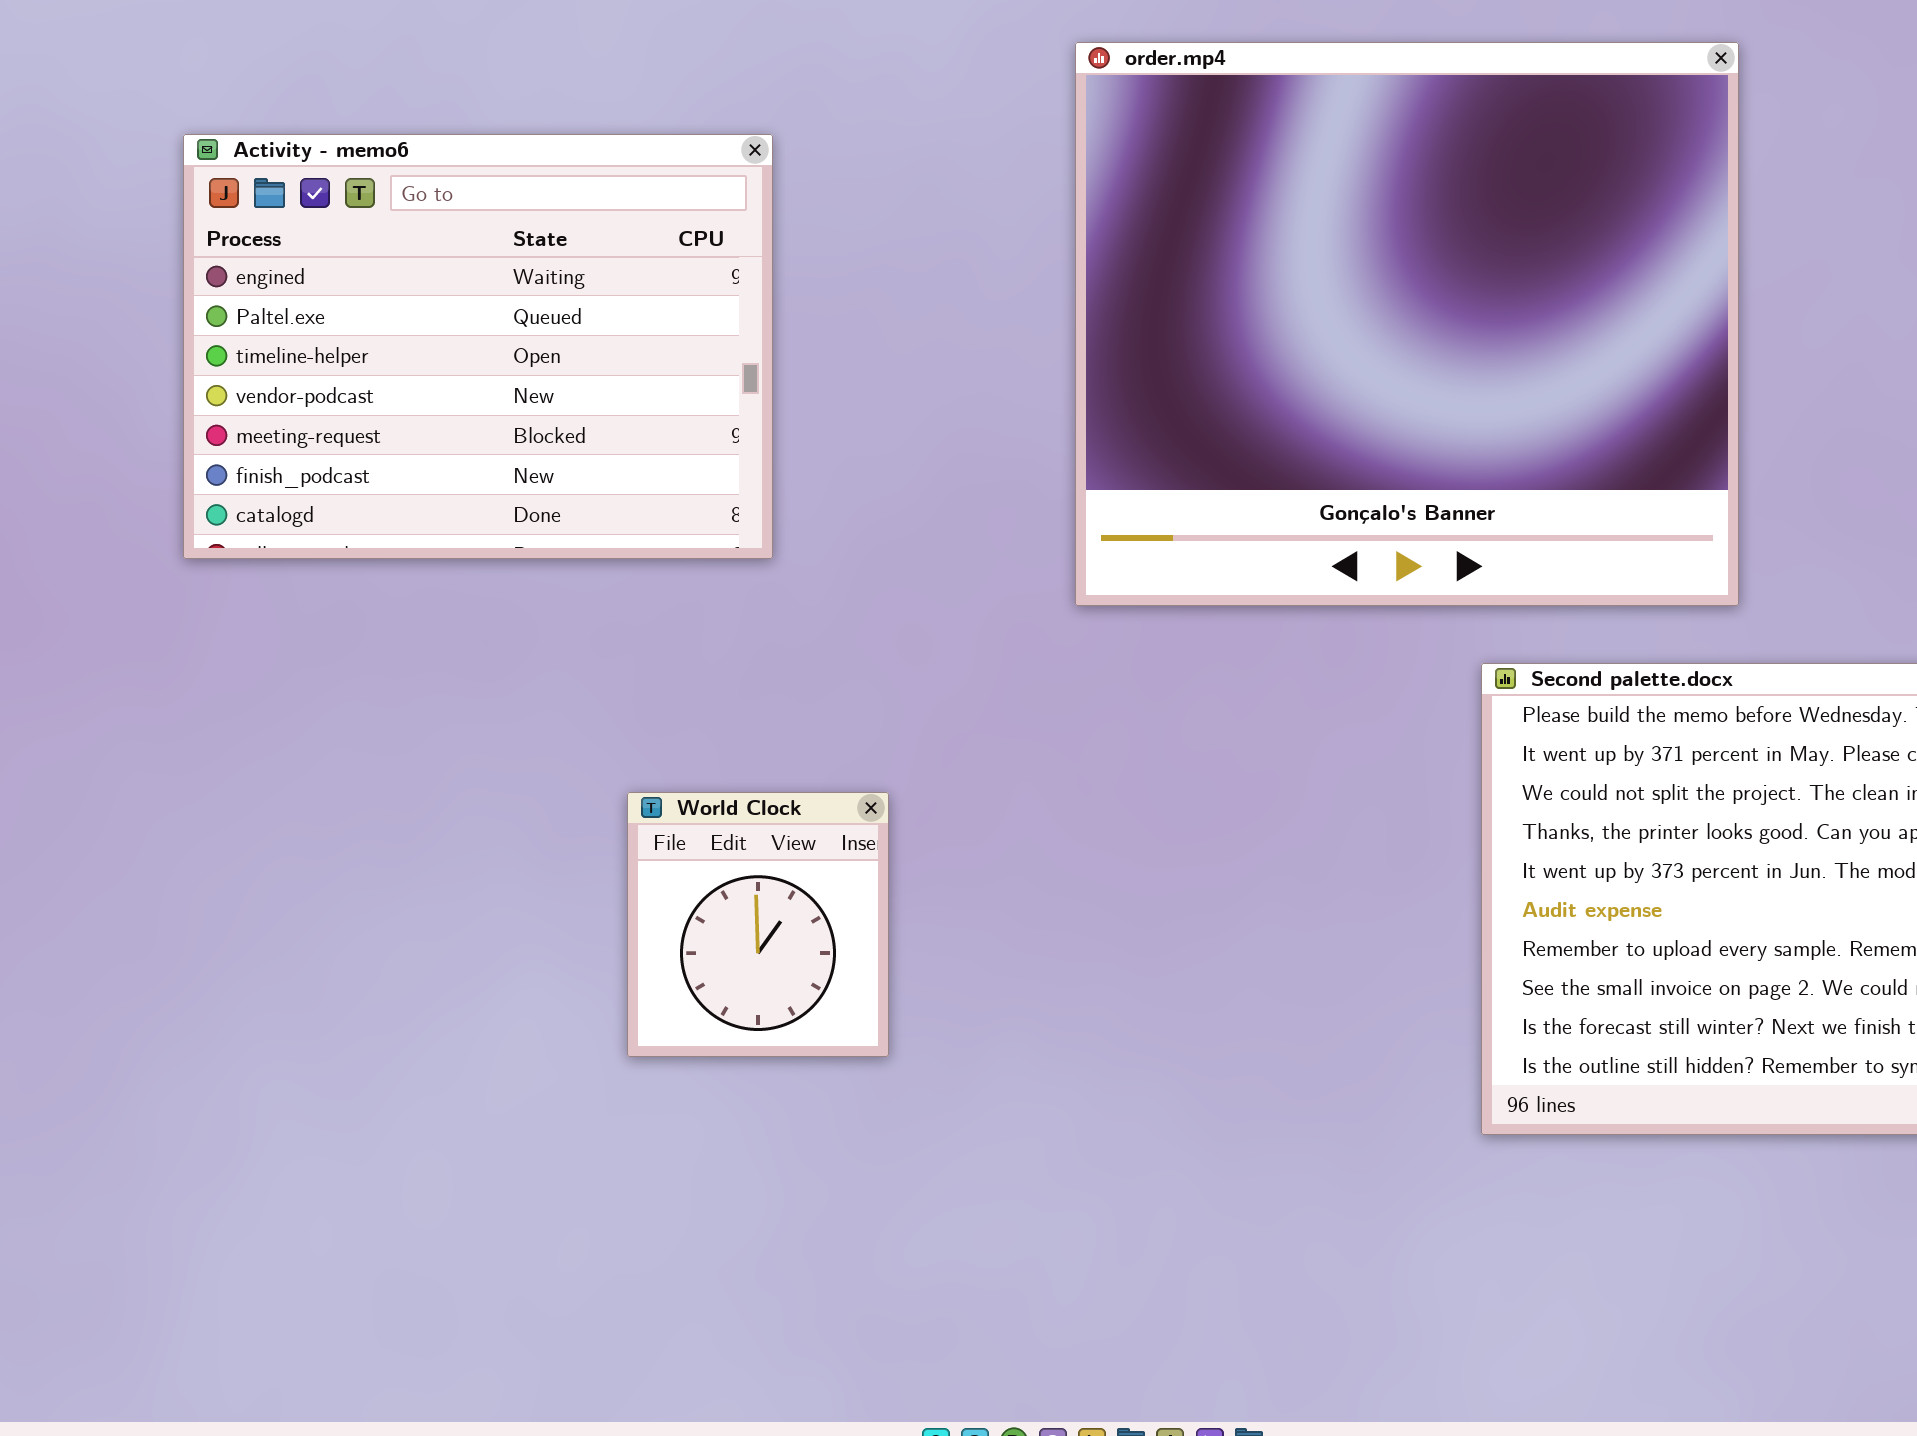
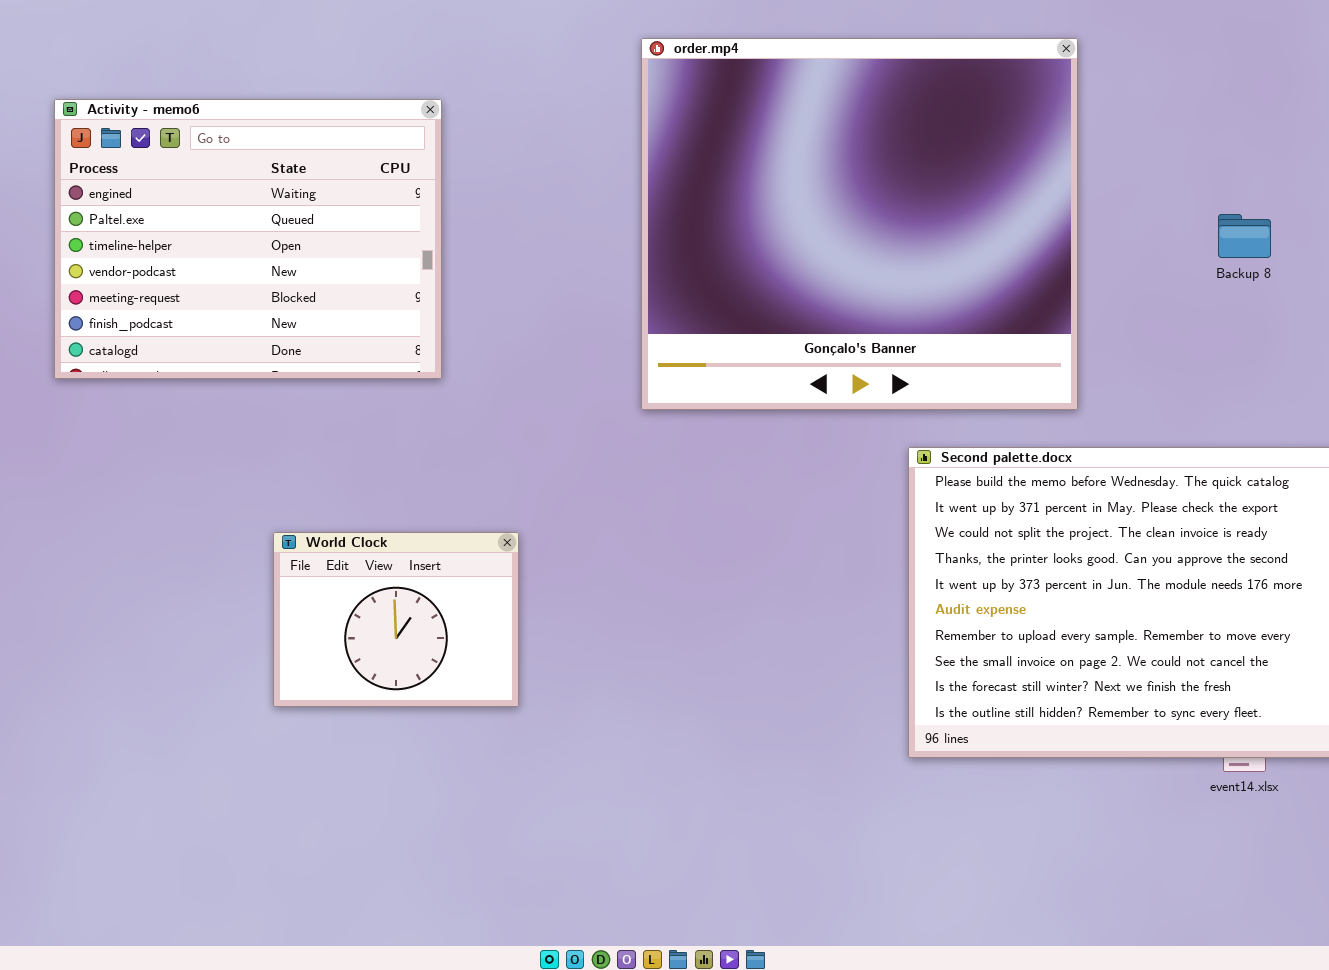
World Clock: [627,792,889,1057] -> [273,532,519,707], resized

